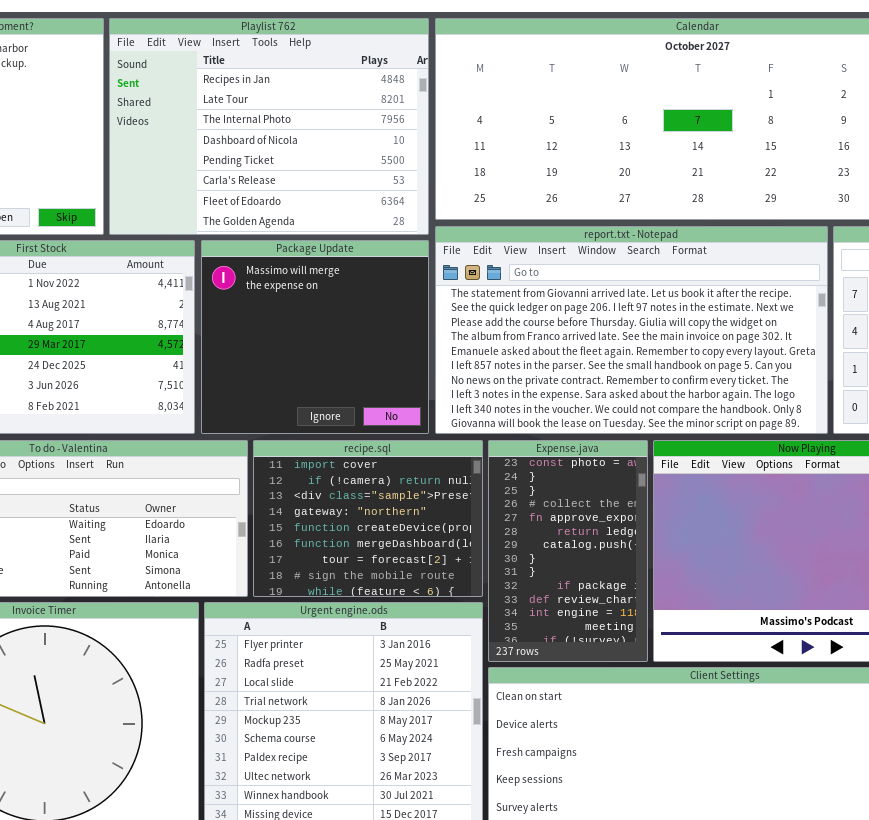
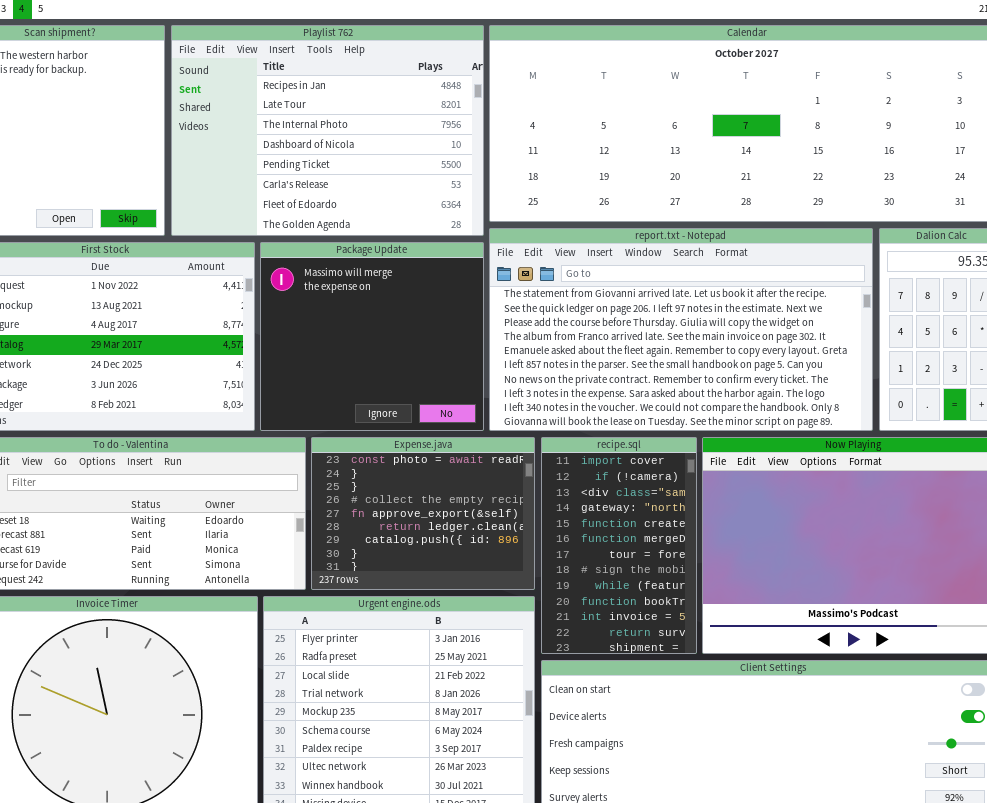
recipe.sql: [253,440,483,597] -> [541,437,697,654], moved, resized
Expense.java: [488,440,648,662] -> [311,437,535,590], moved, resized

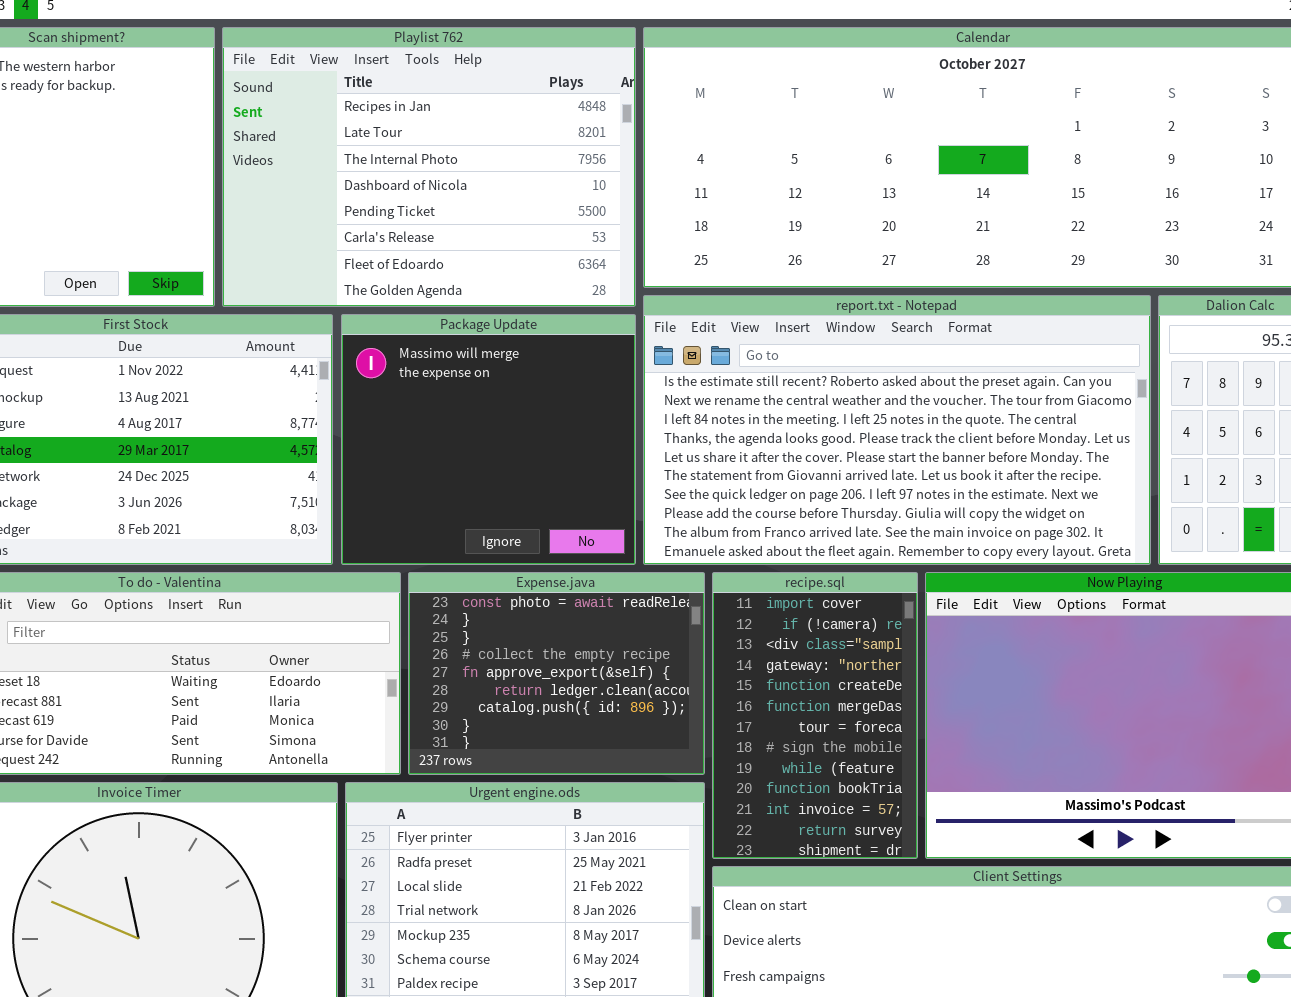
report.txt - Notepad: [489,228,873,431] -> [643,295,1151,565], scrolled up 5 rows

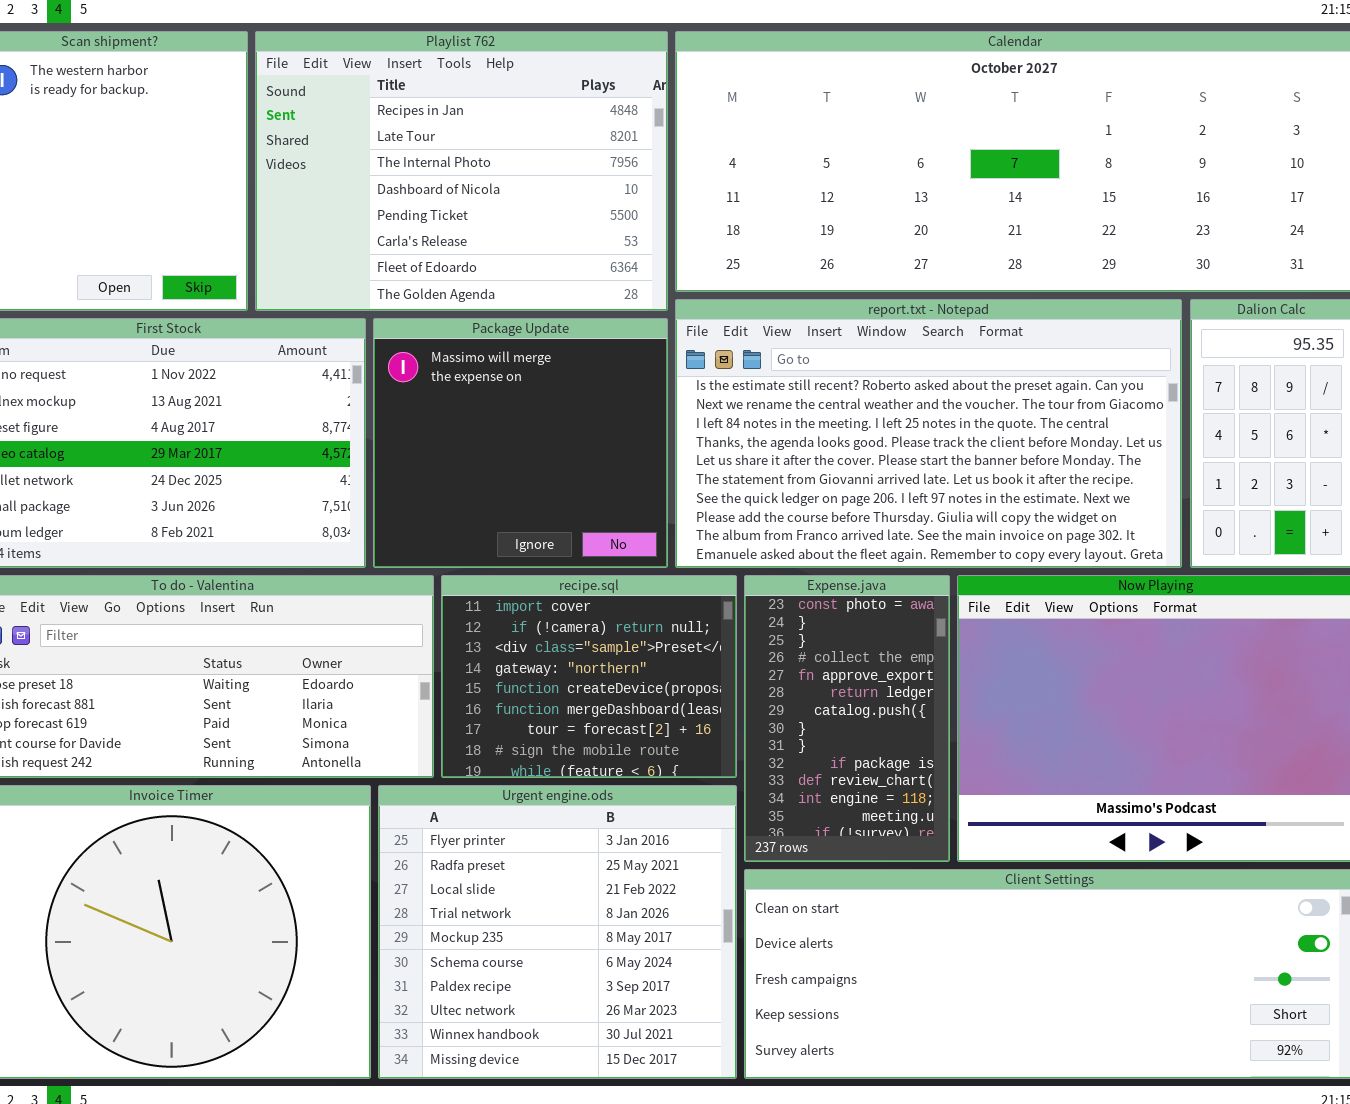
Expense.java: [408,572,705,775] -> [744,575,950,862], moved, resized
recipe.sql: [712,572,918,859] -> [441,575,737,778], moved, resized

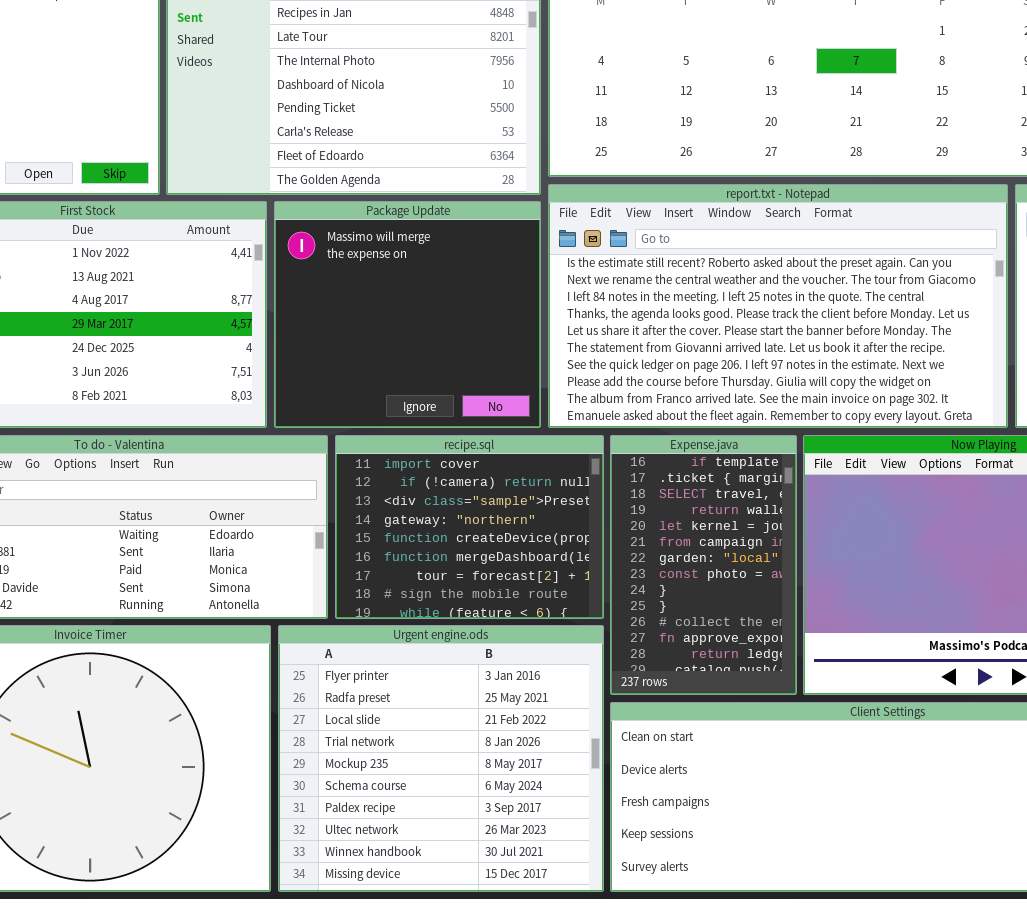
Expense.java: [744,575,950,862] -> [610,435,797,695], scrolled up 7 rows

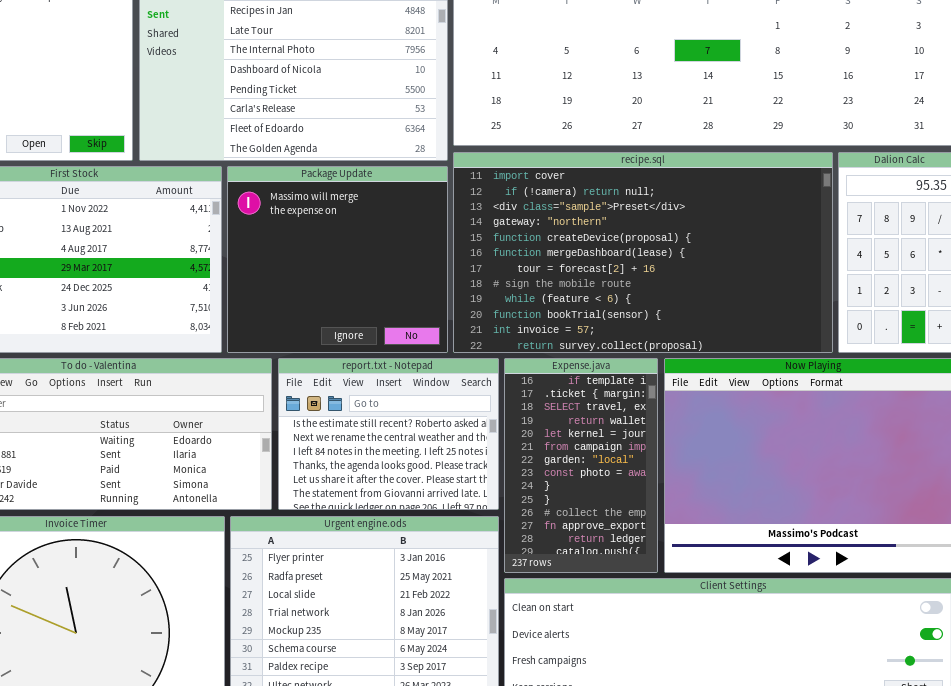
report.txt - Notepad: [548,184,1008,428] -> [278,358,499,510], moved, resized
recipe.sql: [335,435,604,619] -> [453,152,833,353], moved, resized

